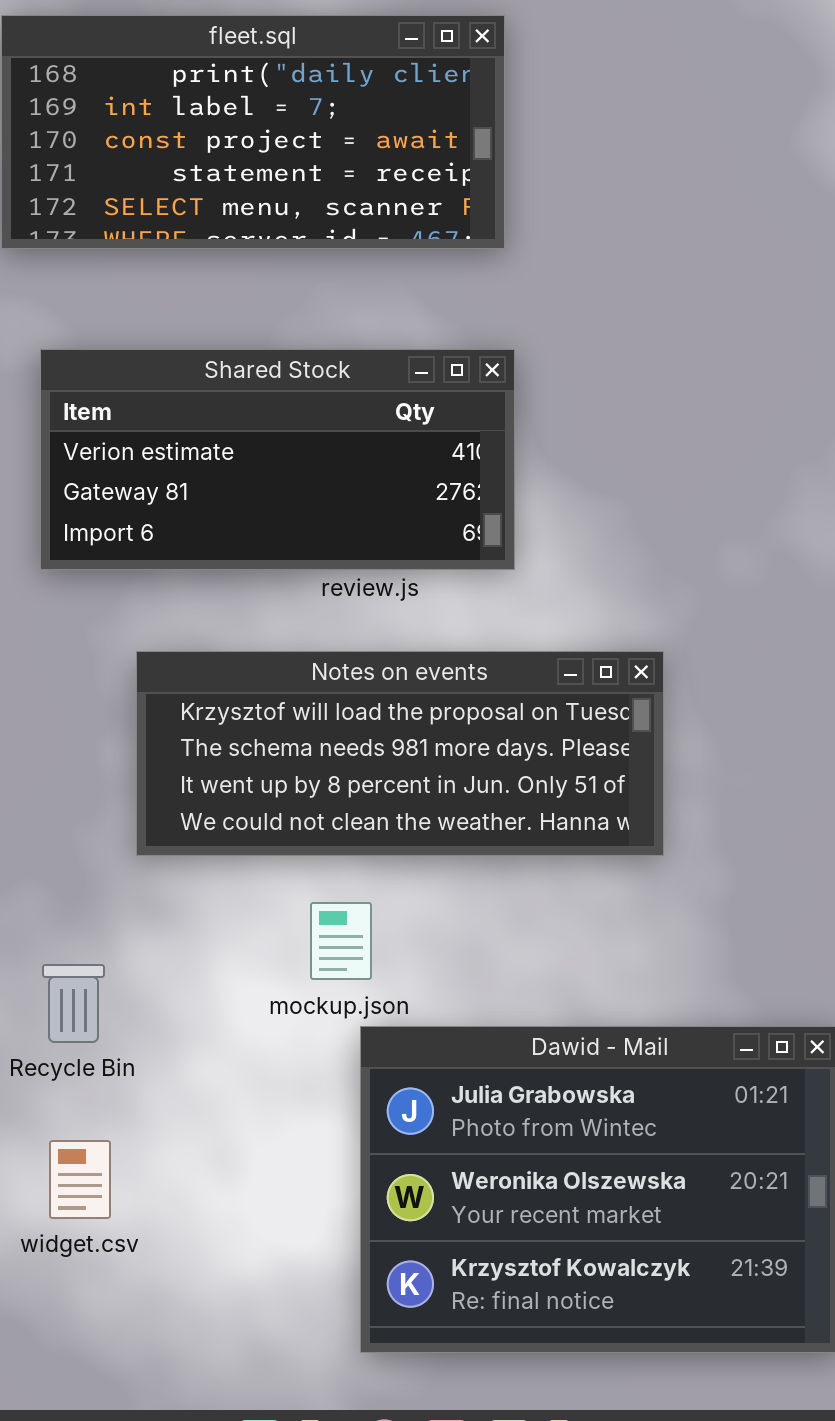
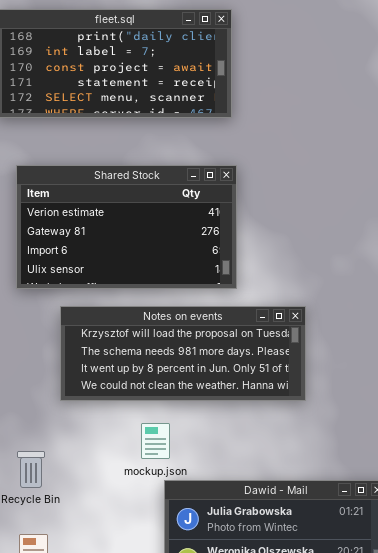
Shared Stock: [40,349,515,570] -> [16,165,237,289], resized

